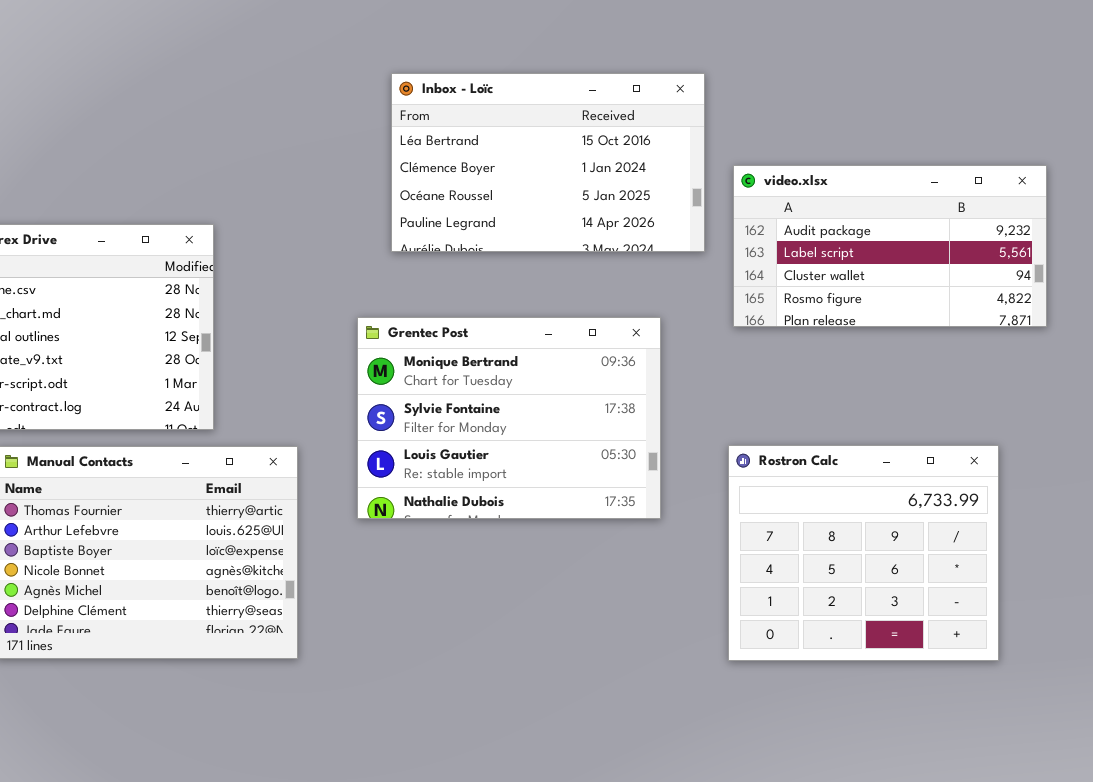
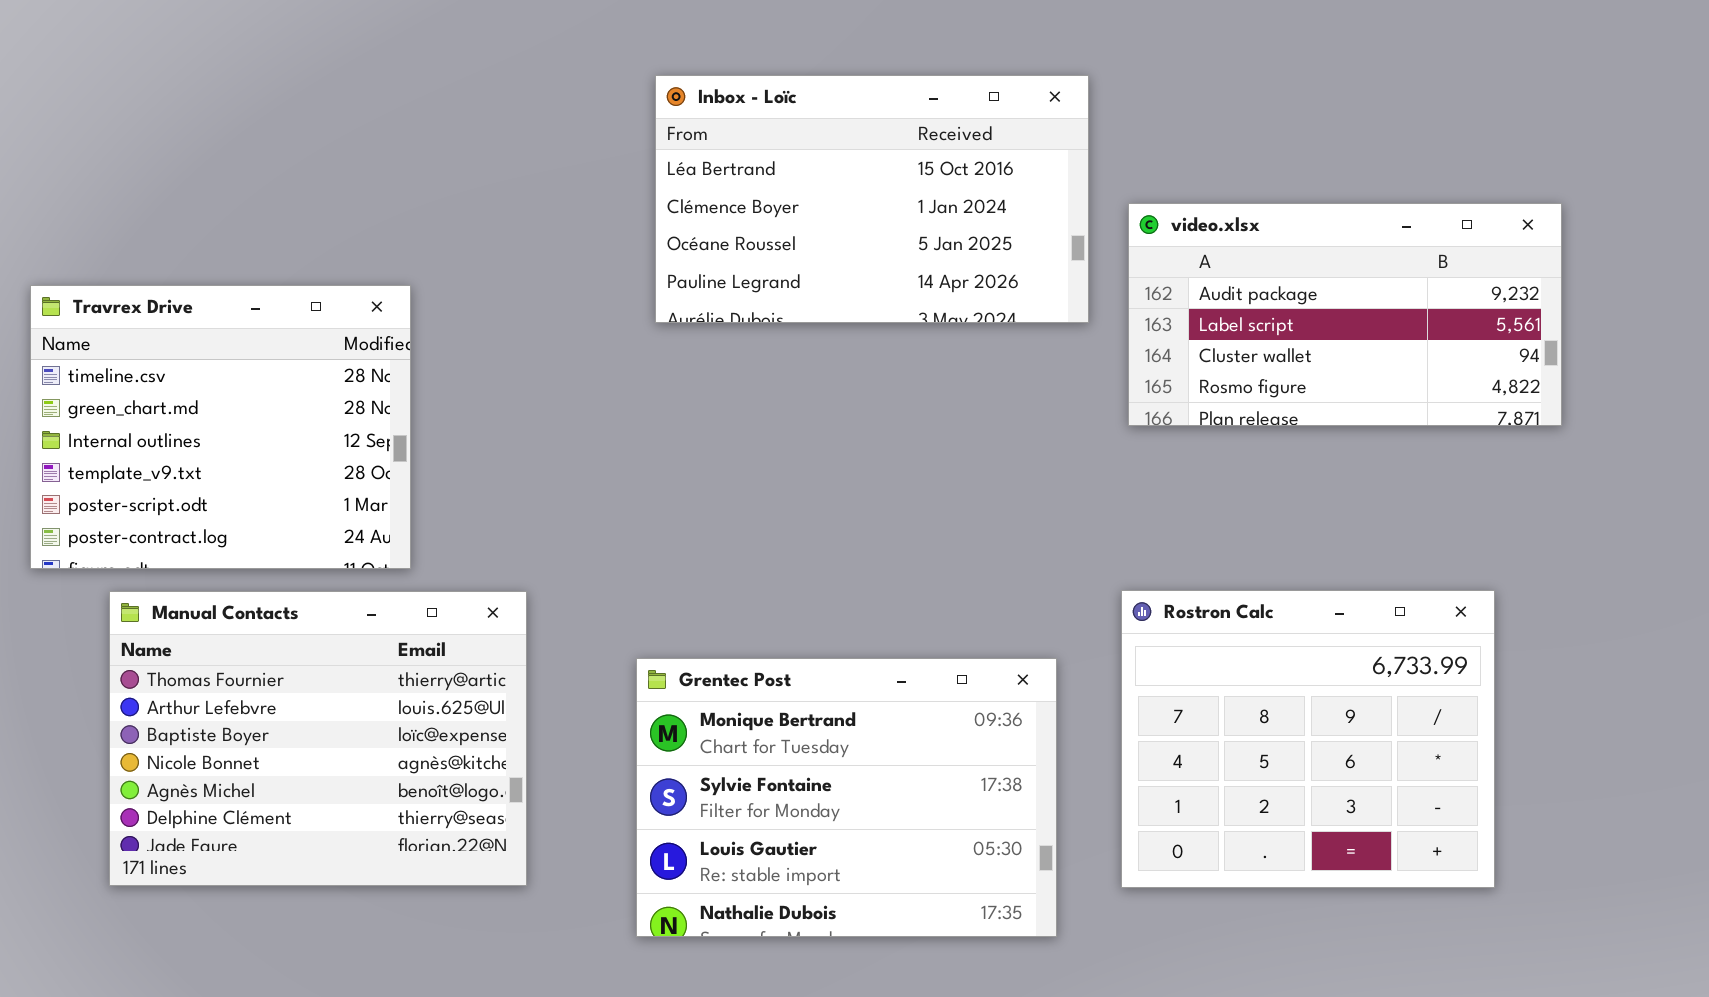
Grentec Post: [357,317,661,519] -> [636,658,1057,937], moved

